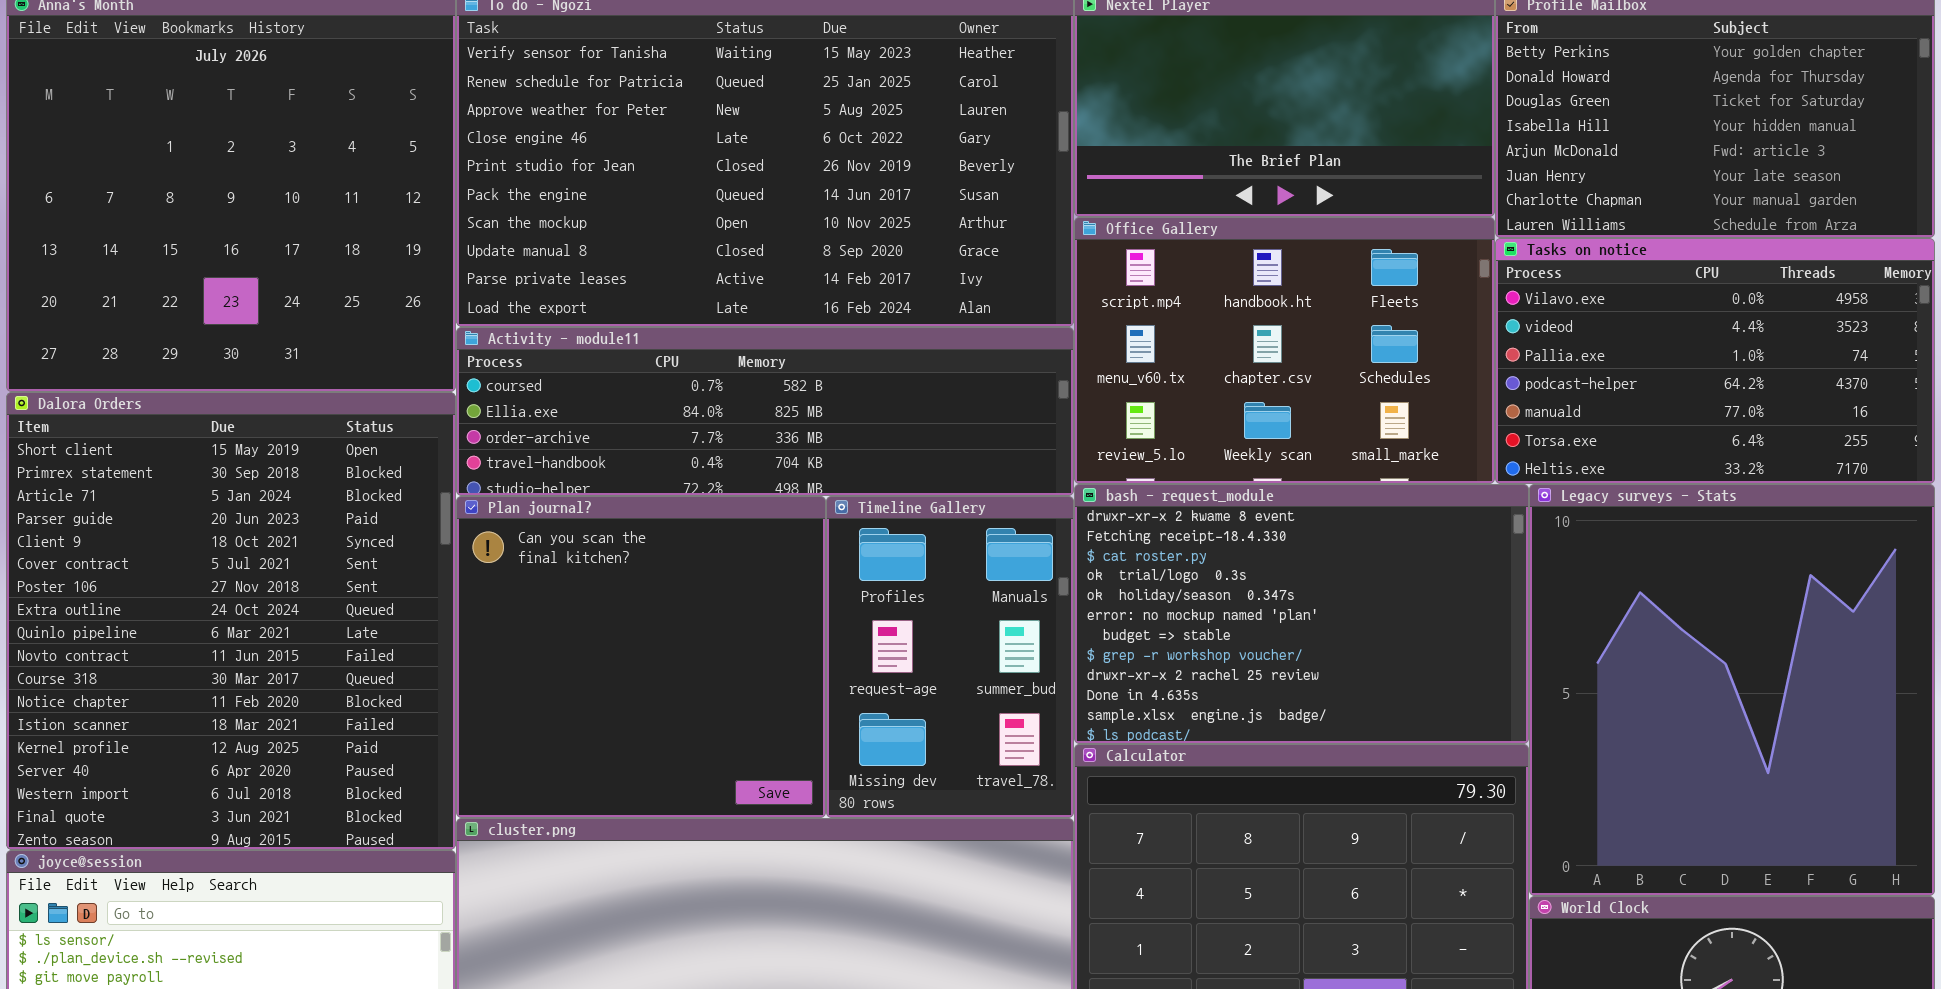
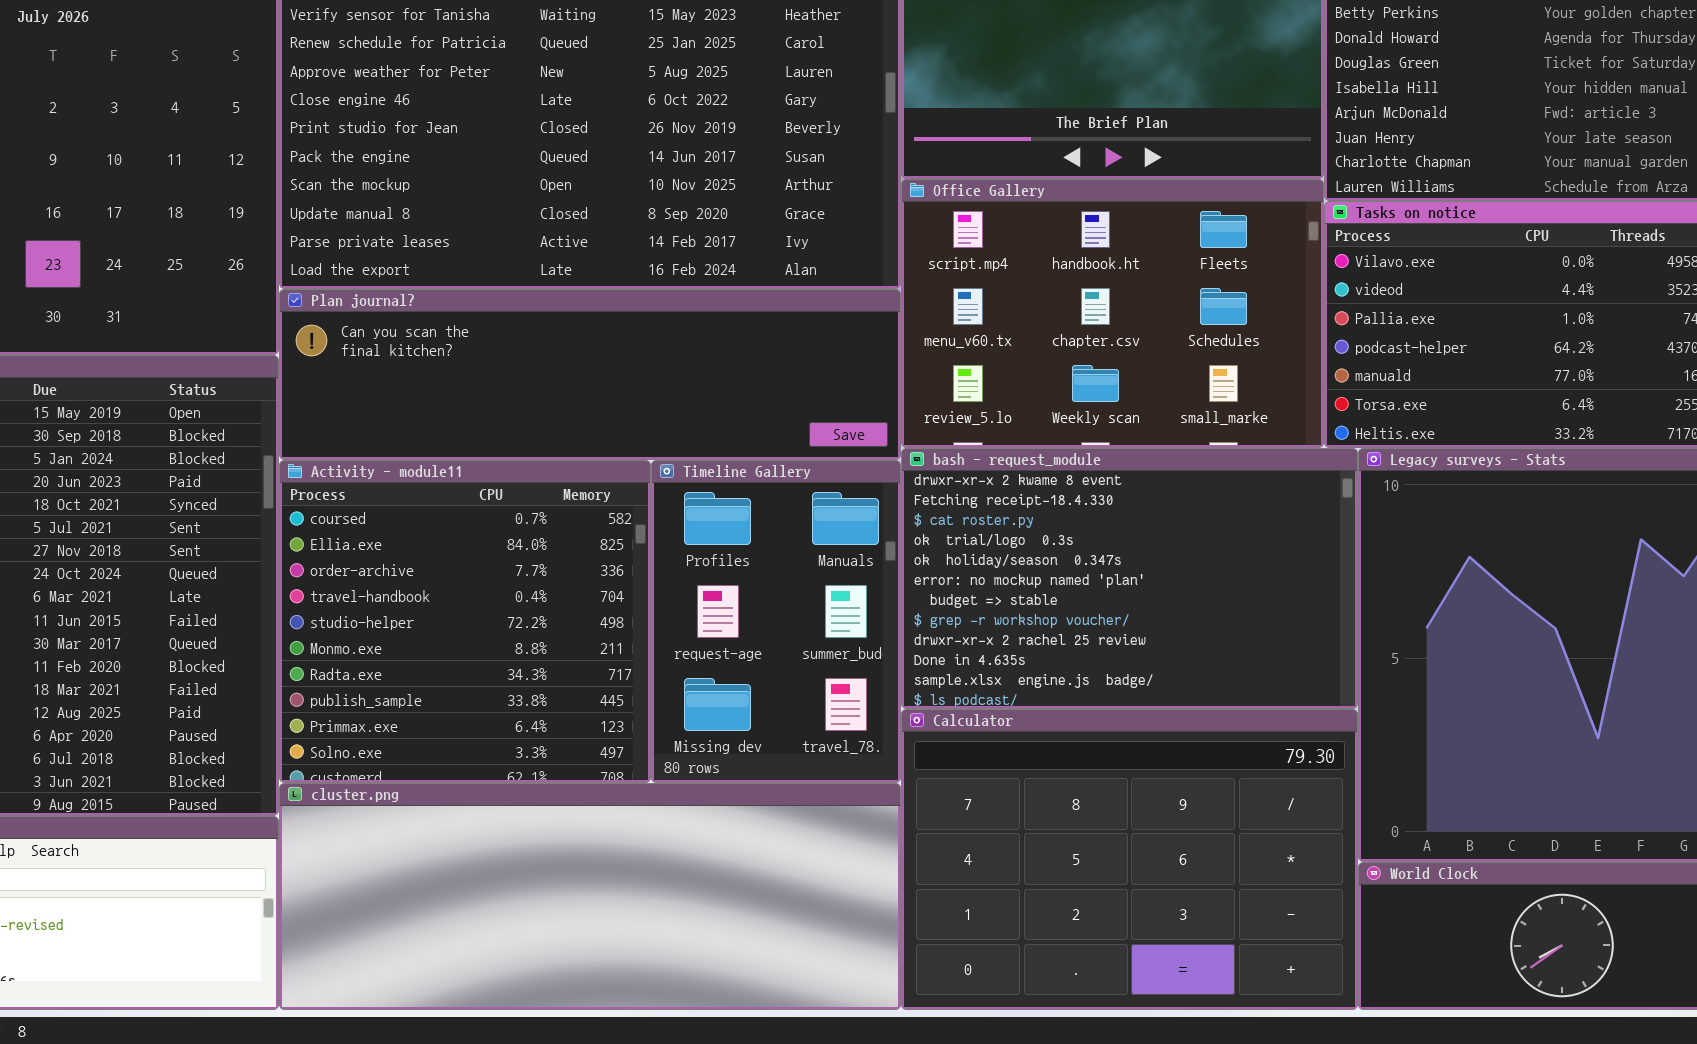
Activity - module11: [456,327,1074,496] -> [279,460,651,783], moved, resized
Plan journal?: [456,496,826,818] -> [279,289,901,460], moved, resized

